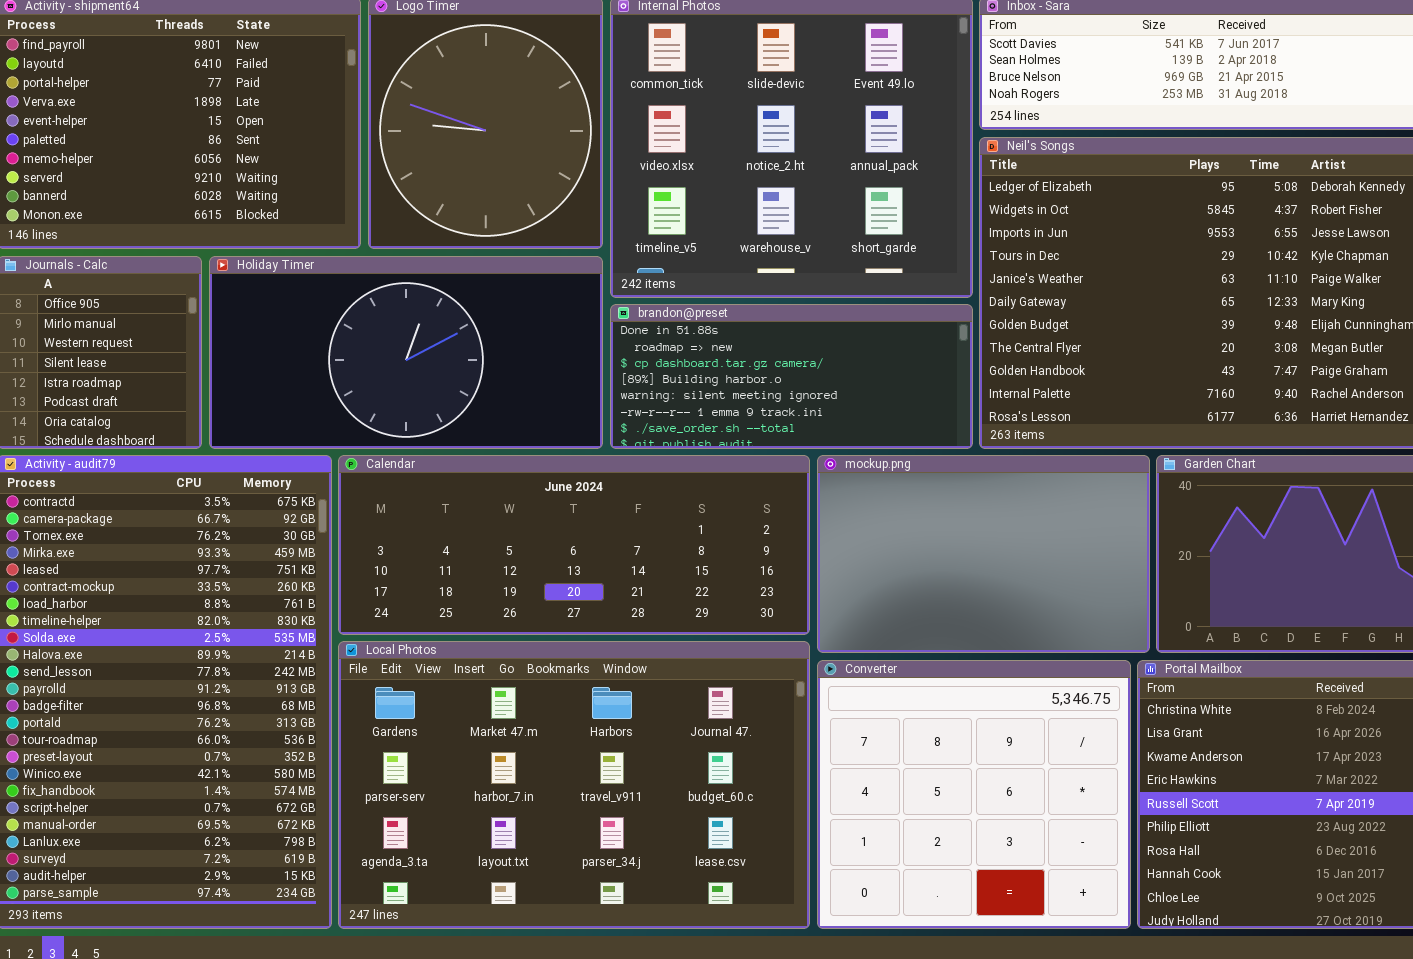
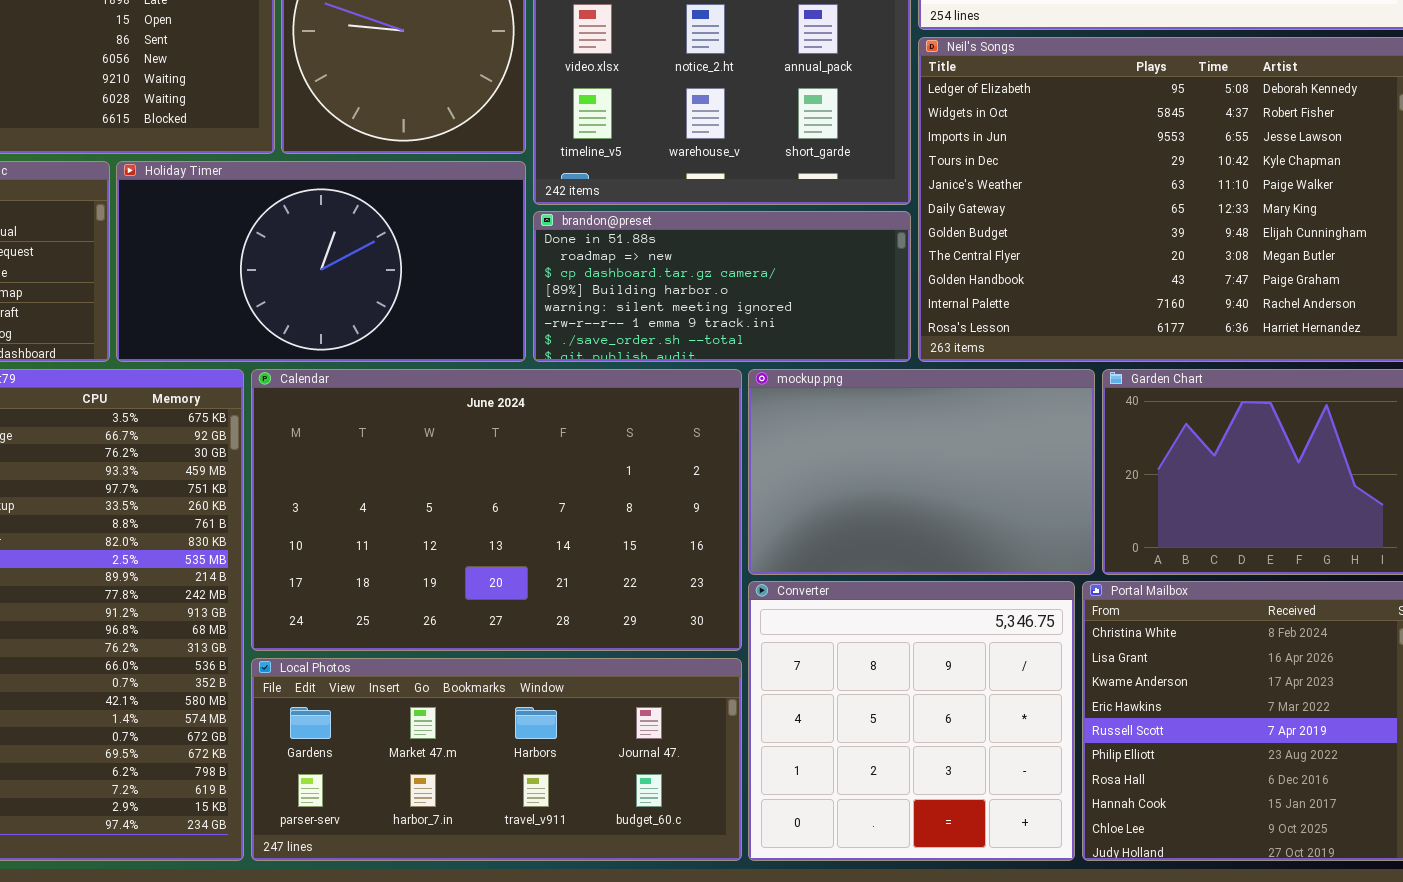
Calendar: [338,455,810,635] -> [251,369,742,651], resized
Local Photos: [338,641,810,929] -> [251,658,742,861], resized

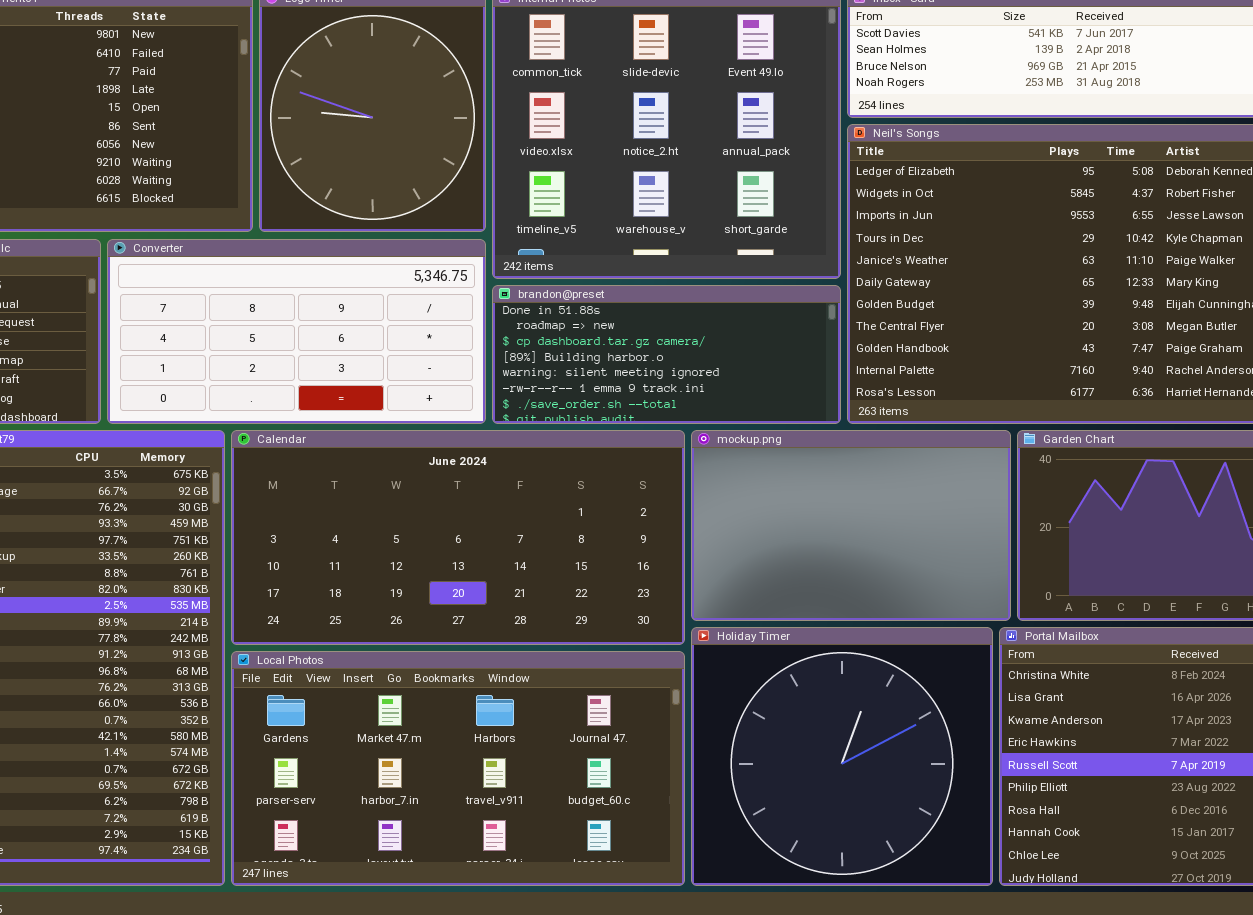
Holiday Timer: [116,161,526,362] -> [691,627,993,886], moved, resized
Calendar: [251,369,742,651] -> [231,430,685,645], resized
Converter: [748,581,1075,861] -> [107,239,486,424], moved, resized
Local Photos: [251,658,742,861] -> [231,651,685,886], resized

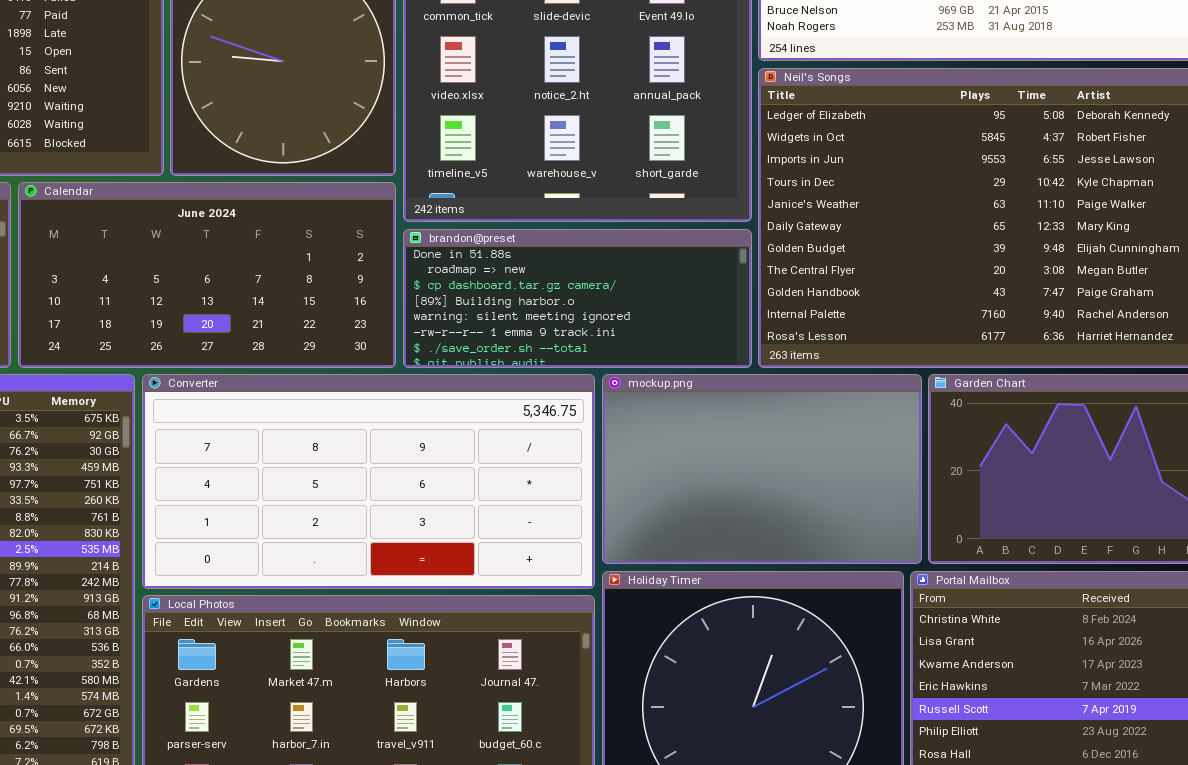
Converter: [107,239,486,424] -> [142,374,595,589], moved, resized
Calendar: [231,430,685,645] -> [18,182,396,368], moved, resized

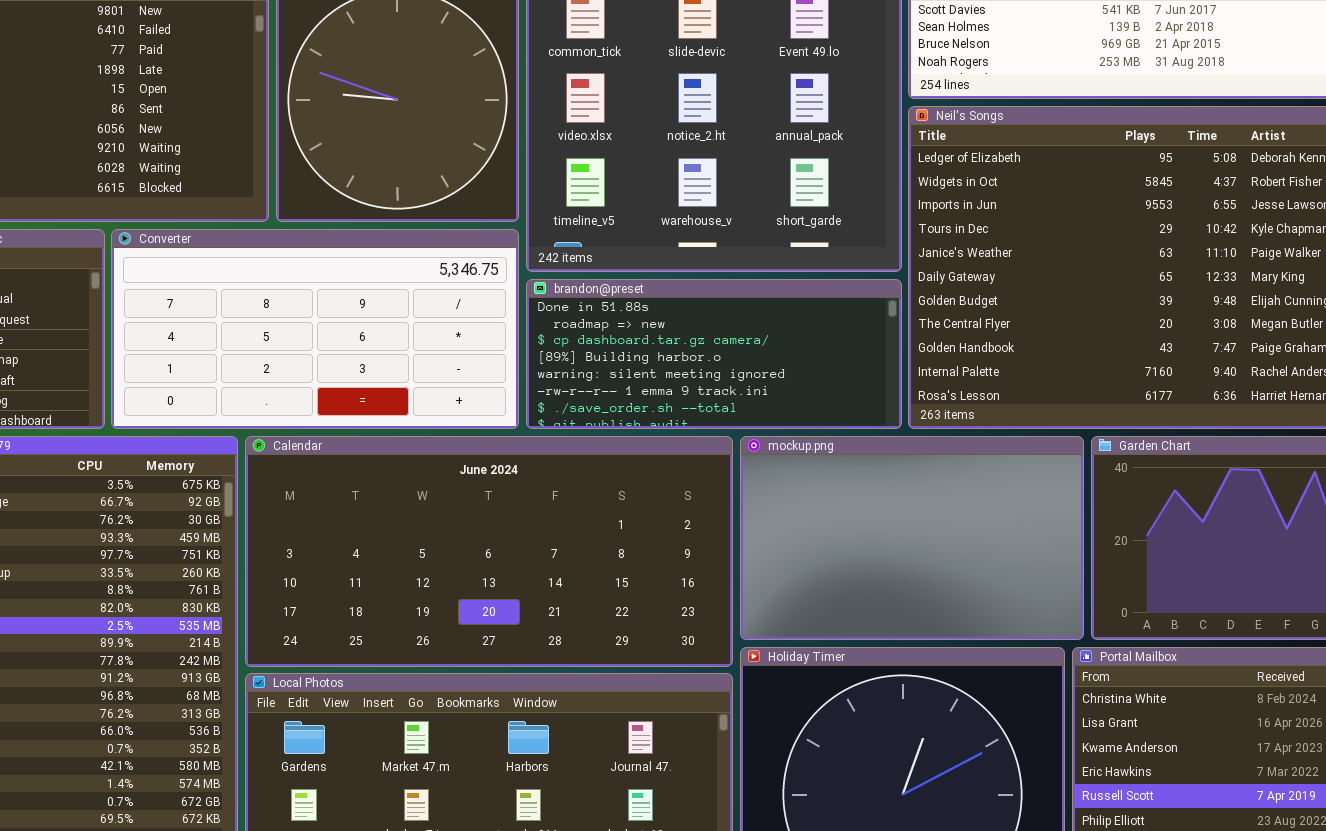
Calendar: [18,182,396,368] -> [245,436,733,667], moved, resized
Converter: [142,374,595,589] -> [111,229,519,429], moved, resized

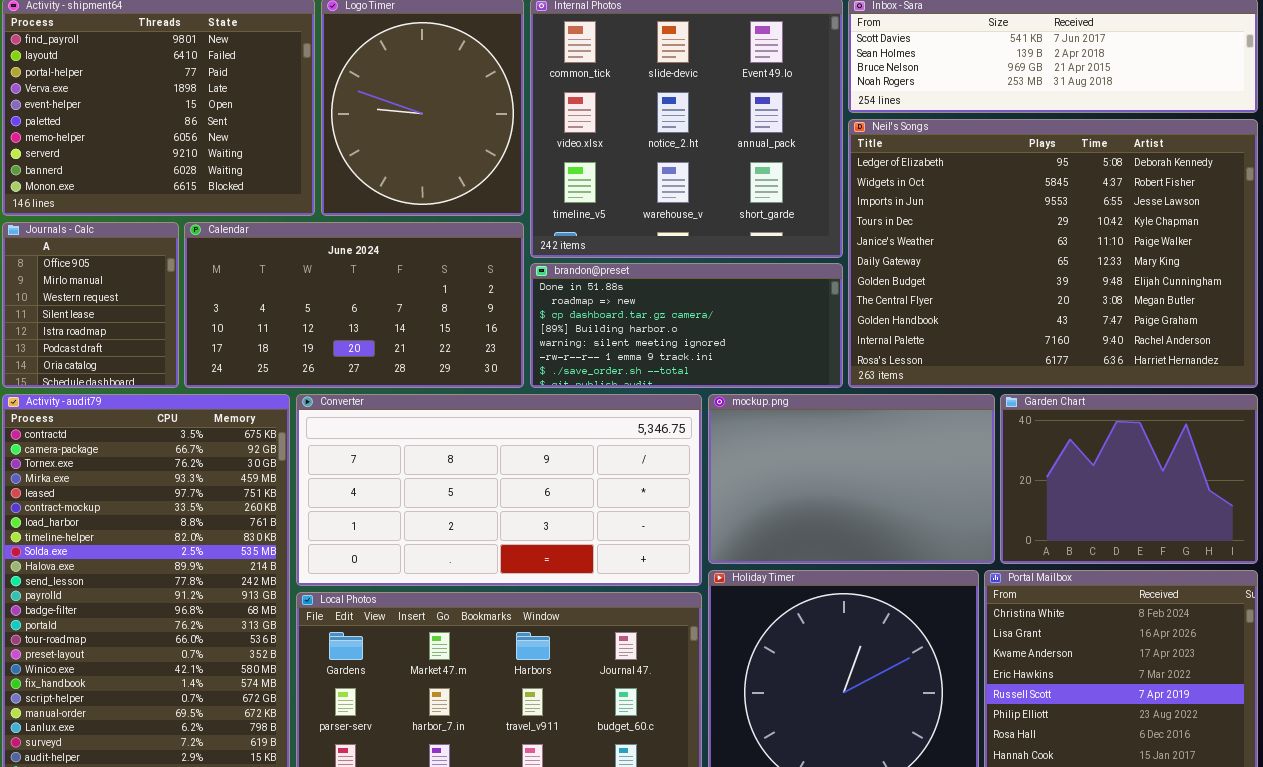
Converter: [111,229,519,429] -> [296,394,702,586], moved, resized
Calendar: [245,436,733,667] -> [184,222,524,388], moved, resized

